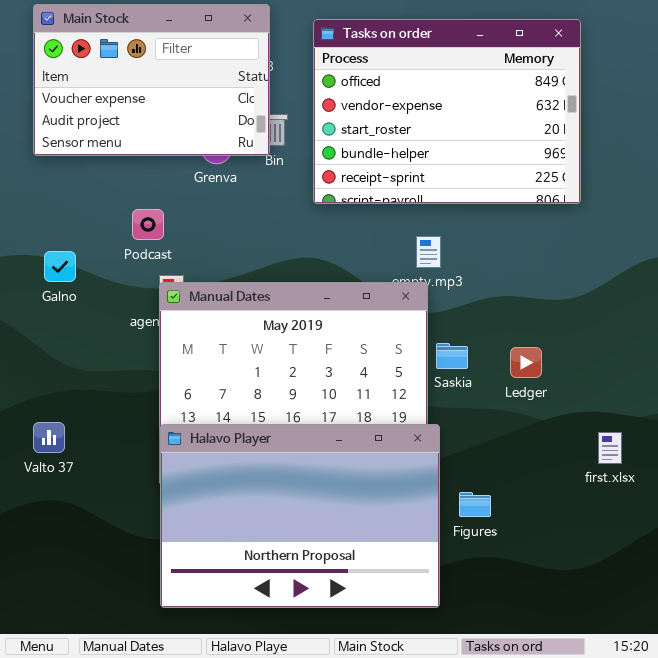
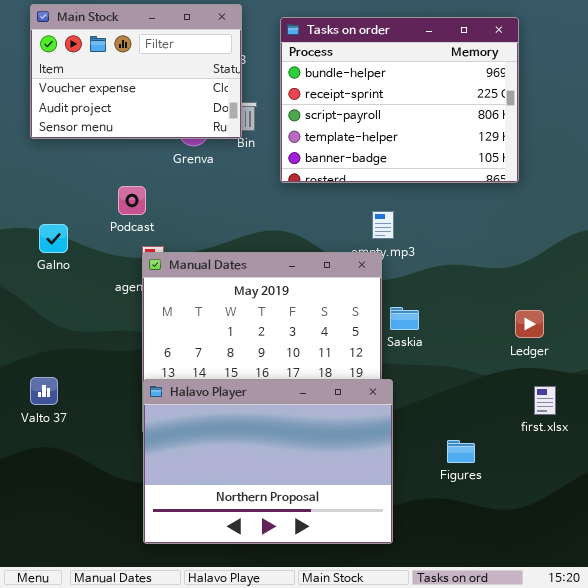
Tasks on order: [313,19,581,204] -> [280,17,519,183], scrolled down 3 rows
Ledger: [510,347,542,378] -> [515,310,544,338], moved
Figures: [459,492,491,517] -> [447,440,475,463], moved

